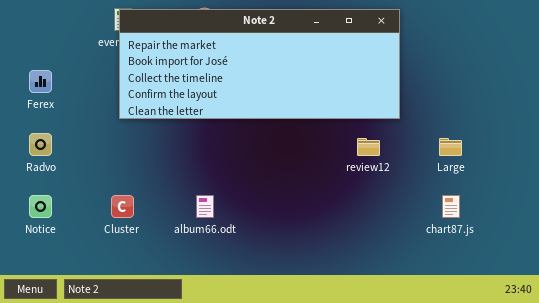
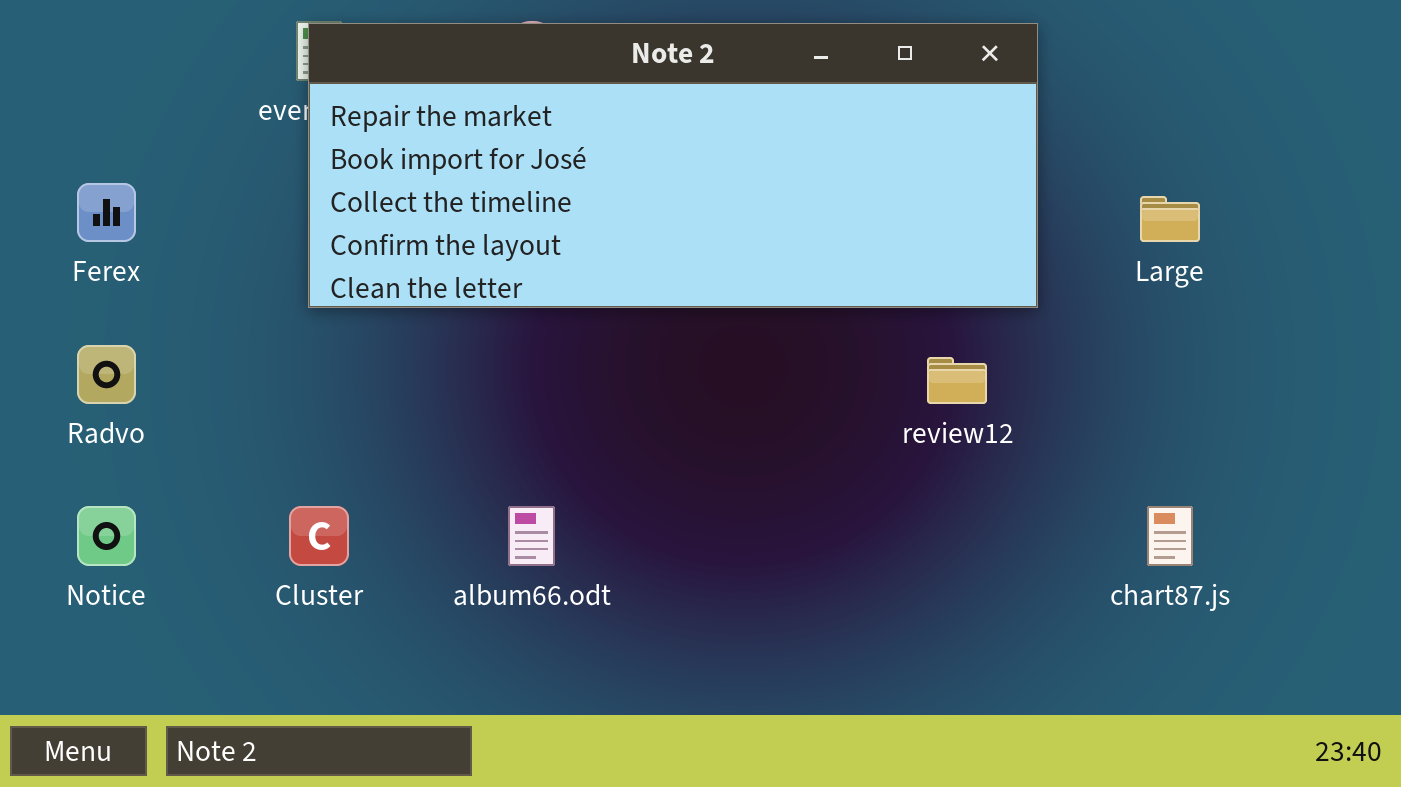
Large: [439,138,462,156] -> [1140,196,1200,242], moved

